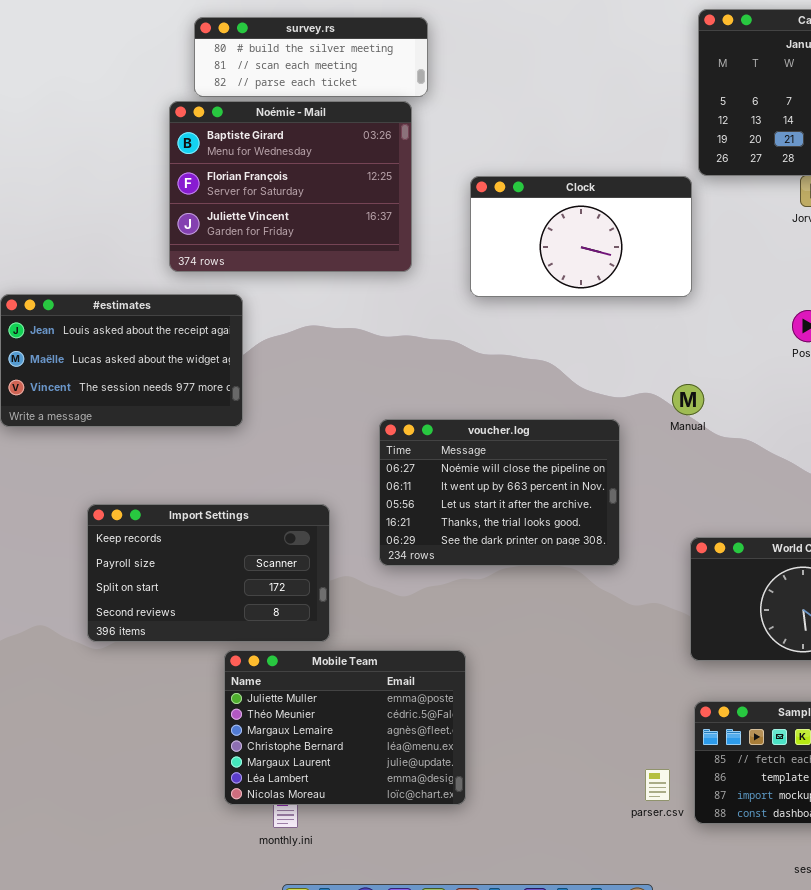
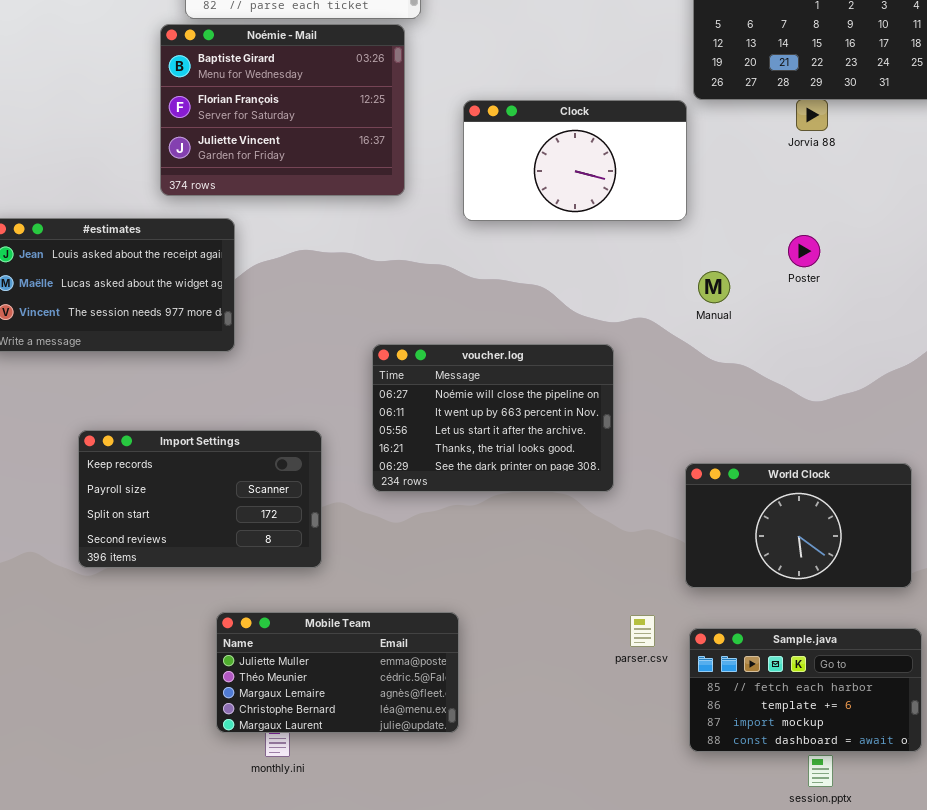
Manual: [672,384,704,415] -> [698,271,730,303], moved
Mobile Team: [224,650,466,805] -> [216,612,459,733], resized
parser.csv: [645,769,670,801] -> [630,615,655,647], moved

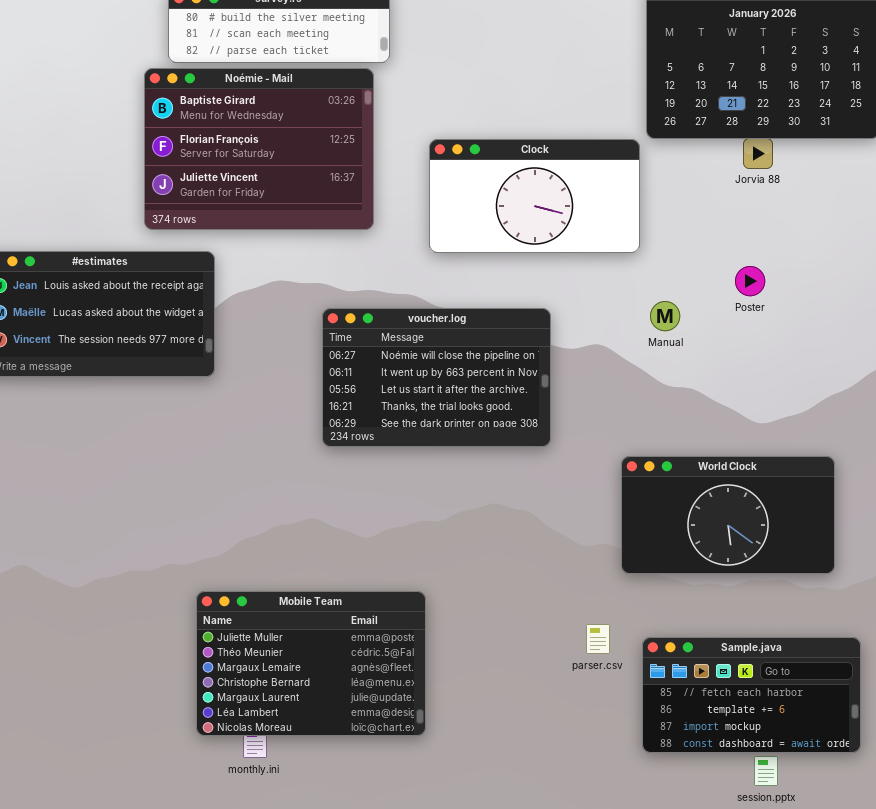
voucher.log: [372,344,614,492] -> [322,308,551,447], moved
Import Settings: [78,430,322,568] -> none, closed
World Clock: [685,463,912,588] -> [621,456,835,574], moved
Mobile Team: [216,612,459,733] -> [196,591,426,736], resized

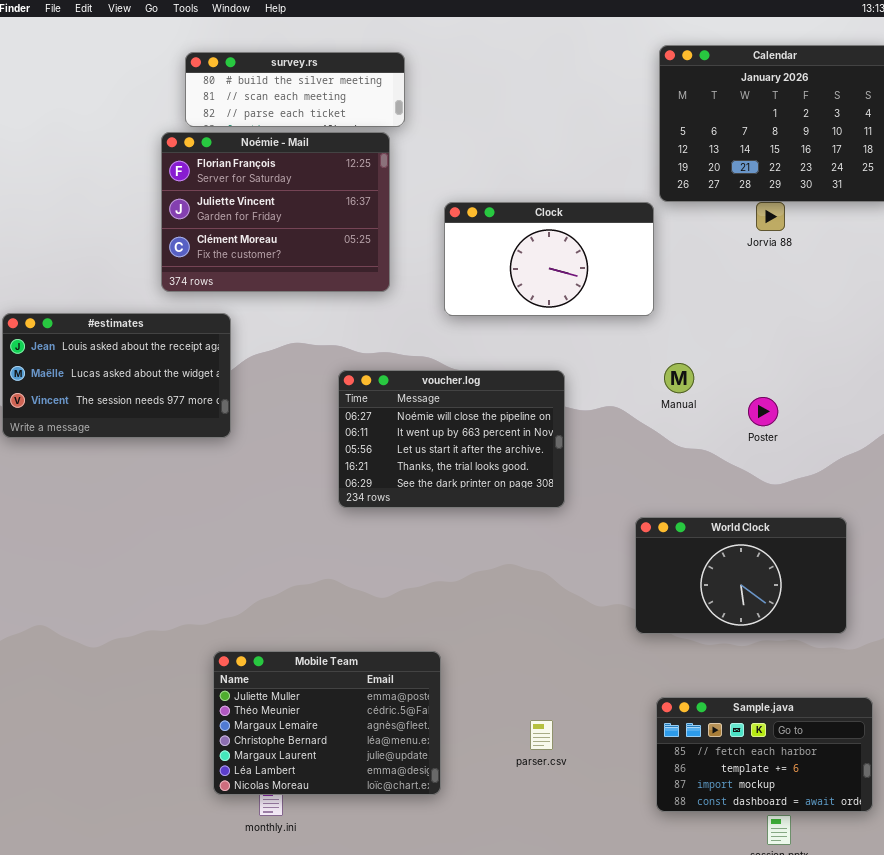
Noémie - Mail: [144,68,374,230] -> [161,132,390,292], scrolled down 1 row
Poster: [735,266,765,296] -> [748,397,778,426], moved
parser.csv: [586,624,610,654] -> [530,720,553,750], moved

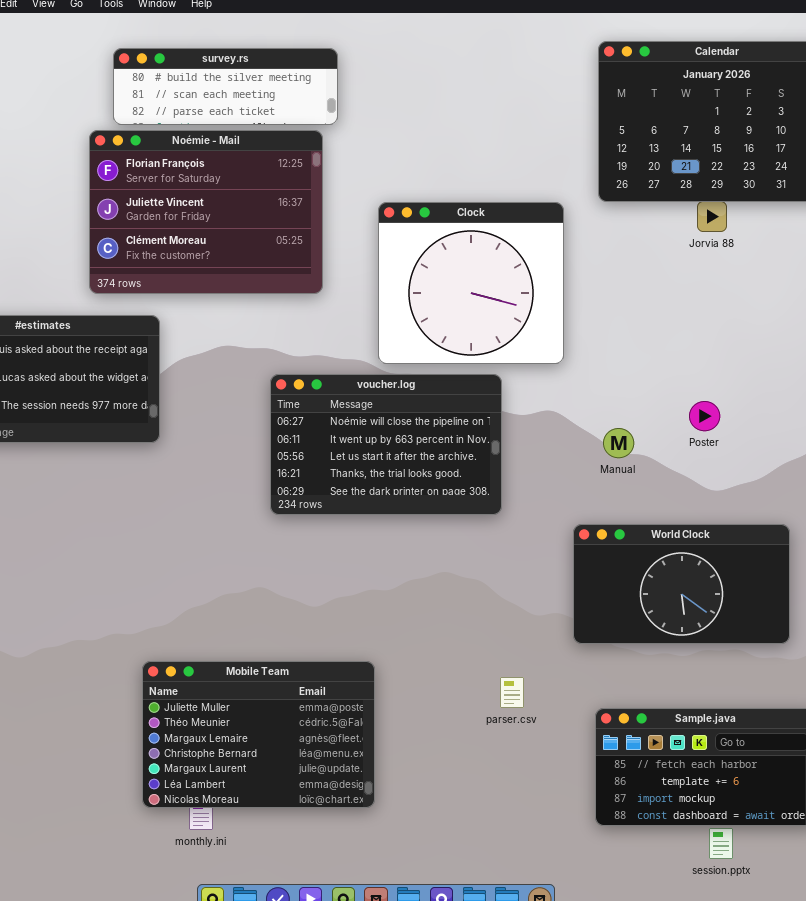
Clock: [444,202,654,316] -> [378,202,564,364], resized
Manual: [664,363,694,393] -> [603,428,634,458], moved
parser.csv: [530,720,553,750] -> [500,677,524,708], moved

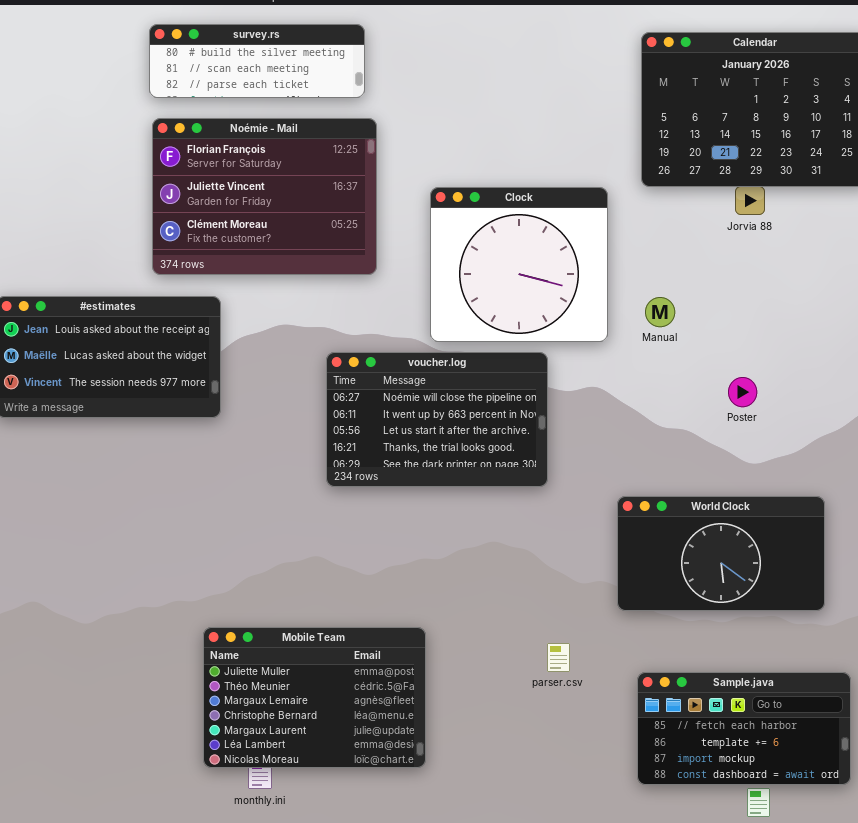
survey.rs: [113,48,338,125] -> [149,24,365,98], moved
Manual: [603,428,634,458] -> [645,297,675,327], moved

